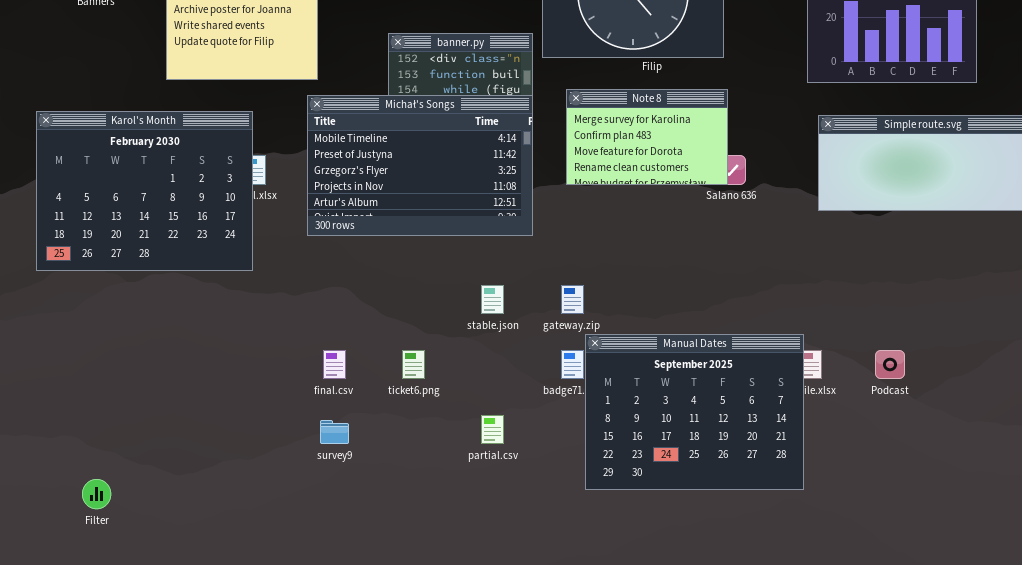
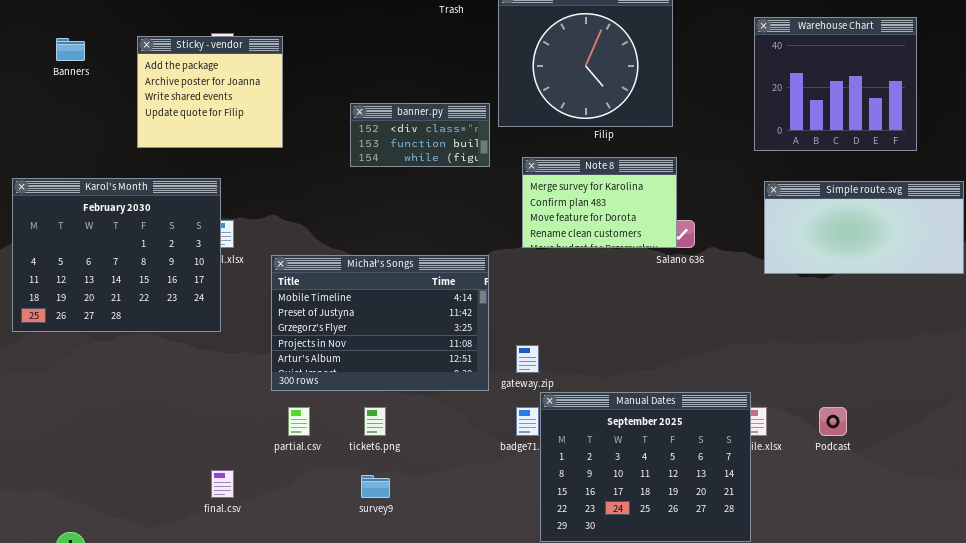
Michał's Songs: [307,95,533,236] -> [271,255,489,391], moved
final.csv: [323,350,346,379] -> [211,470,234,498], moved
partial.csv: [481,415,504,444] -> [288,407,310,436], moved
survey9: [320,420,349,444] -> [361,475,390,498], moved

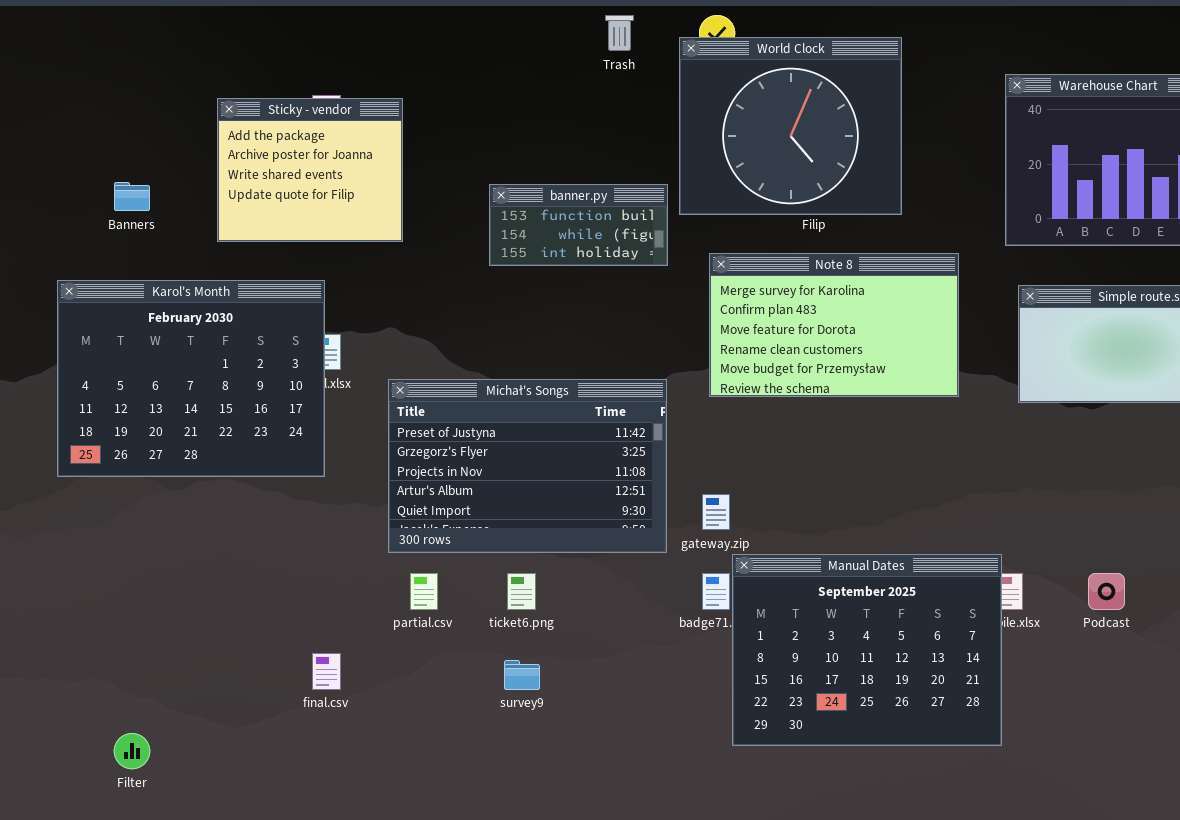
Banners: [56,38,85,61] -> [114,182,150,211], moved
banner.py: [350,103,490,167] -> [489,184,668,266], scrolled down 1 row
Note 8: [522,157,677,248] -> [709,253,959,397], resized
Michał's Songs: [271,255,489,391] -> [388,379,667,553], scrolled down 1 row

